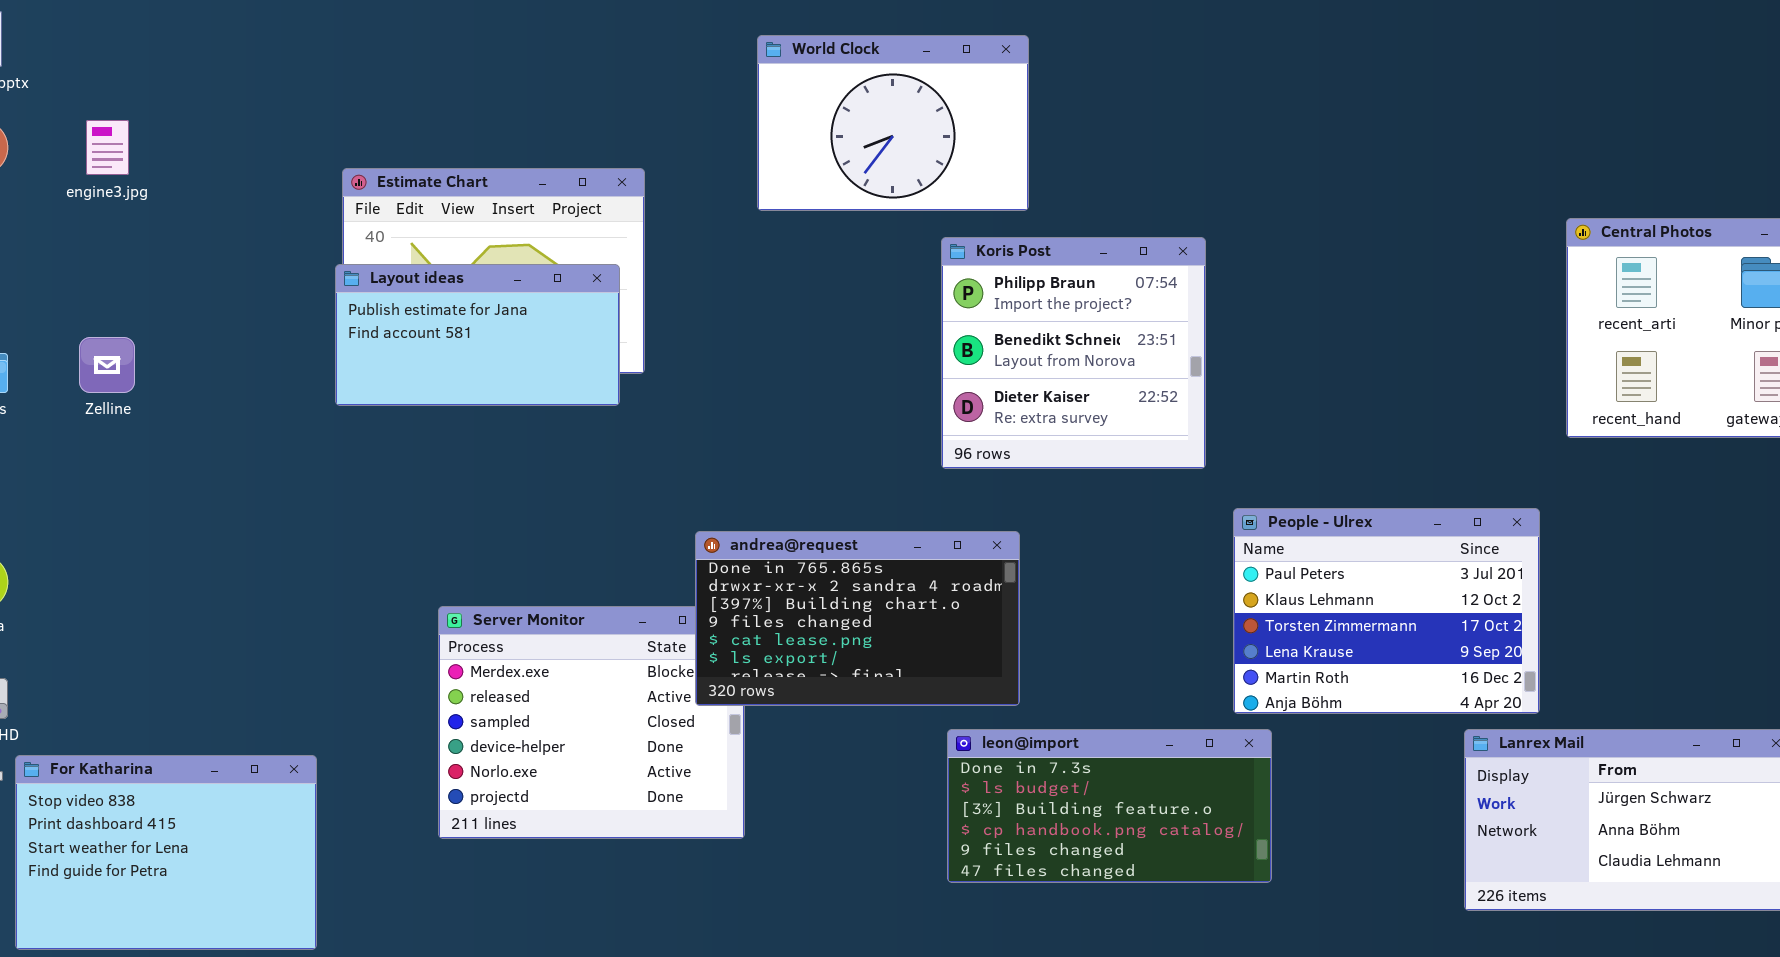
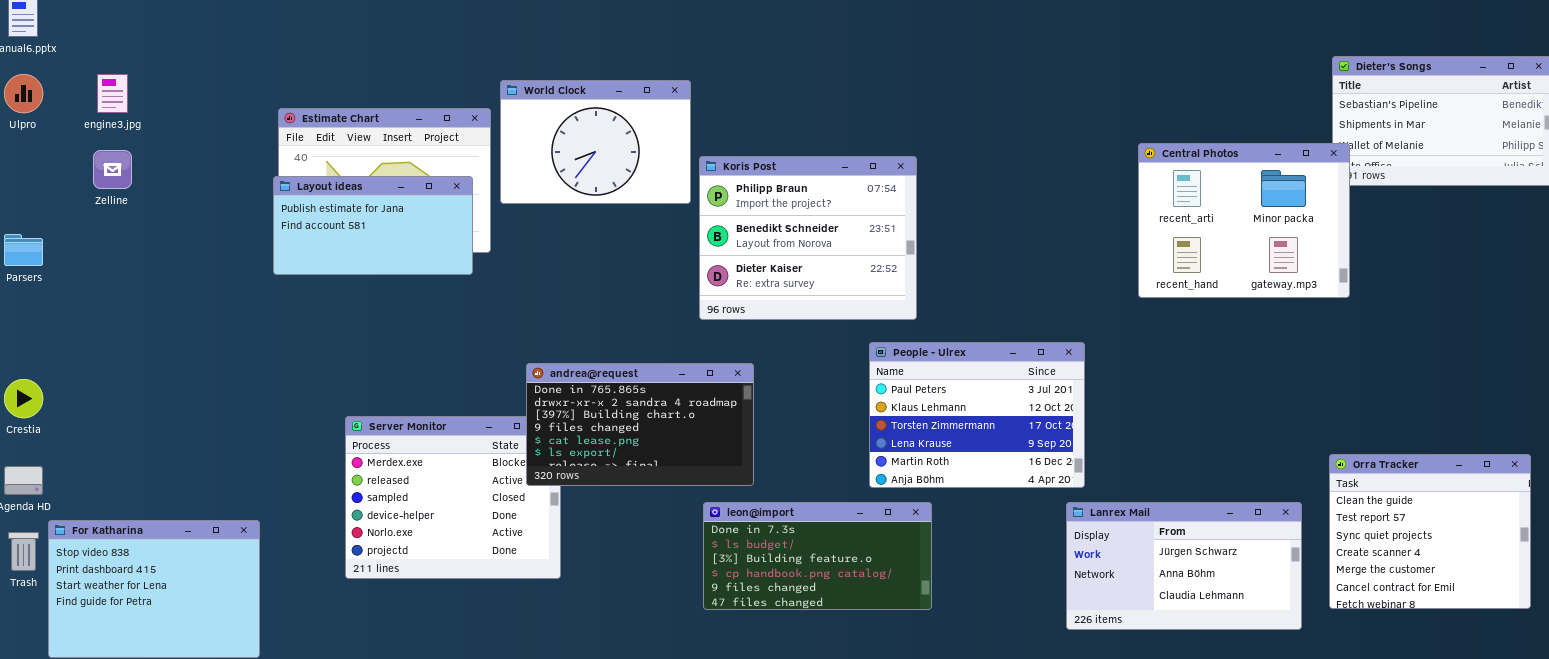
World Clock: [757,35,1029,211] -> [500,80,691,204], moved
Koris Post: [941,237,1206,469] -> [699,156,917,320], resized
Zelline: [79,337,135,393] -> [93,150,132,189], moved
People - Ulrex: [1233,508,1540,714] -> [869,342,1085,488], moved

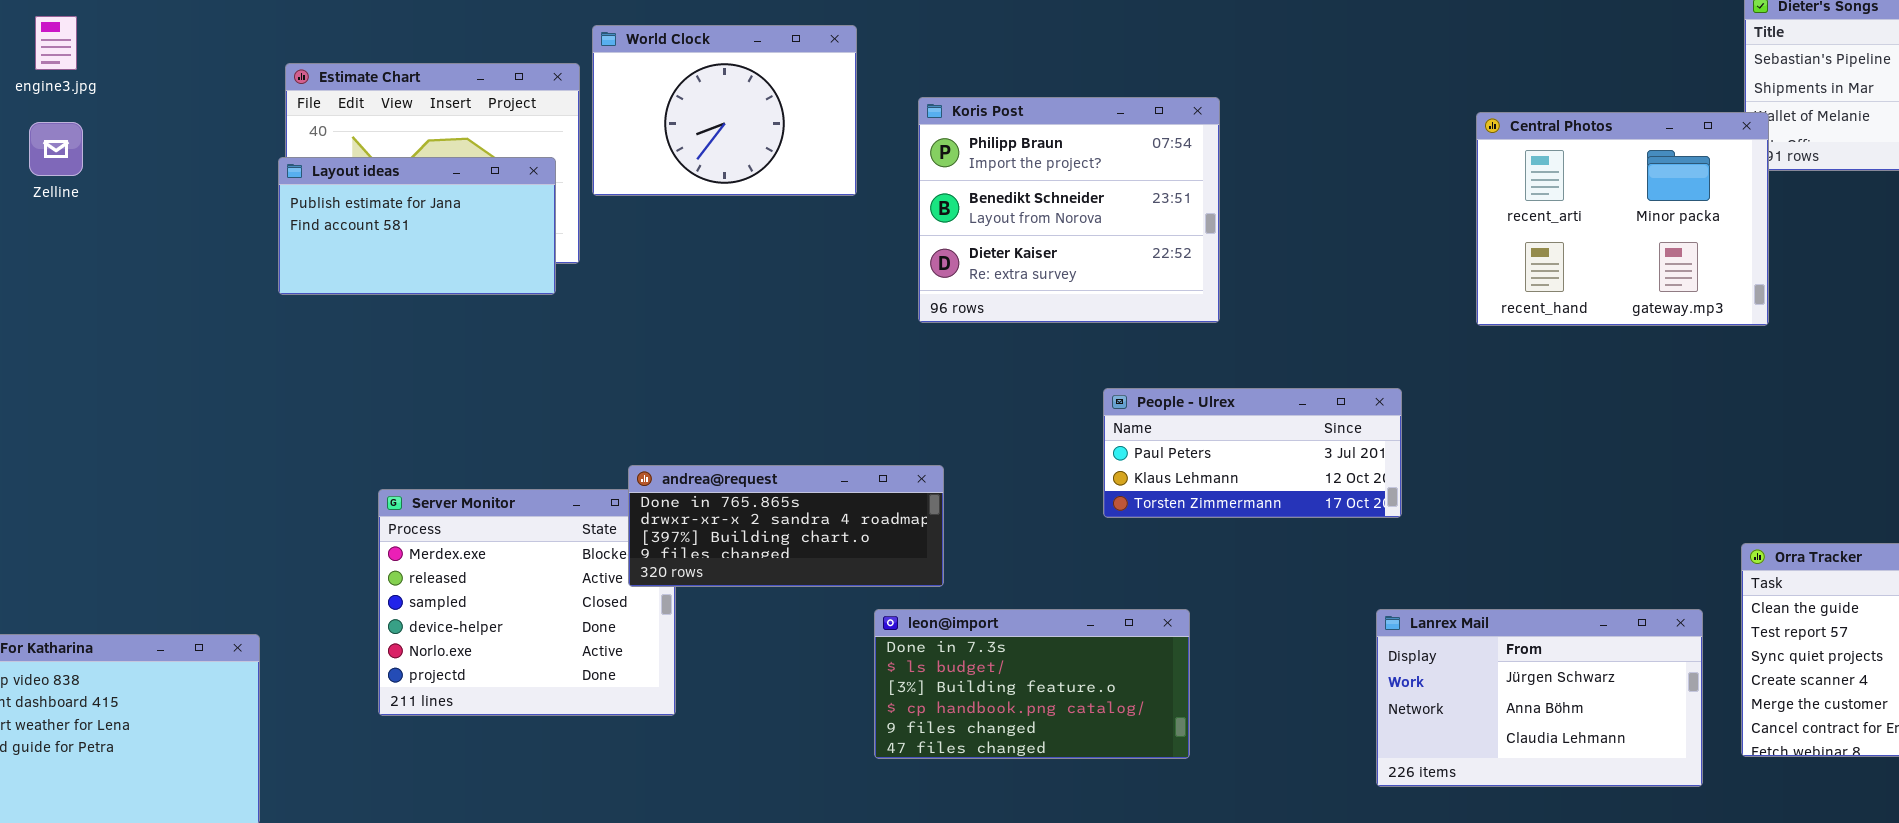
Koris Post: [699,156,917,320] -> [918,97,1220,323], moved
People - Ulrex: [869,342,1085,488] -> [1103,388,1402,518], resized
andrea@request: [526,363,754,486] -> [628,465,944,587], resized

